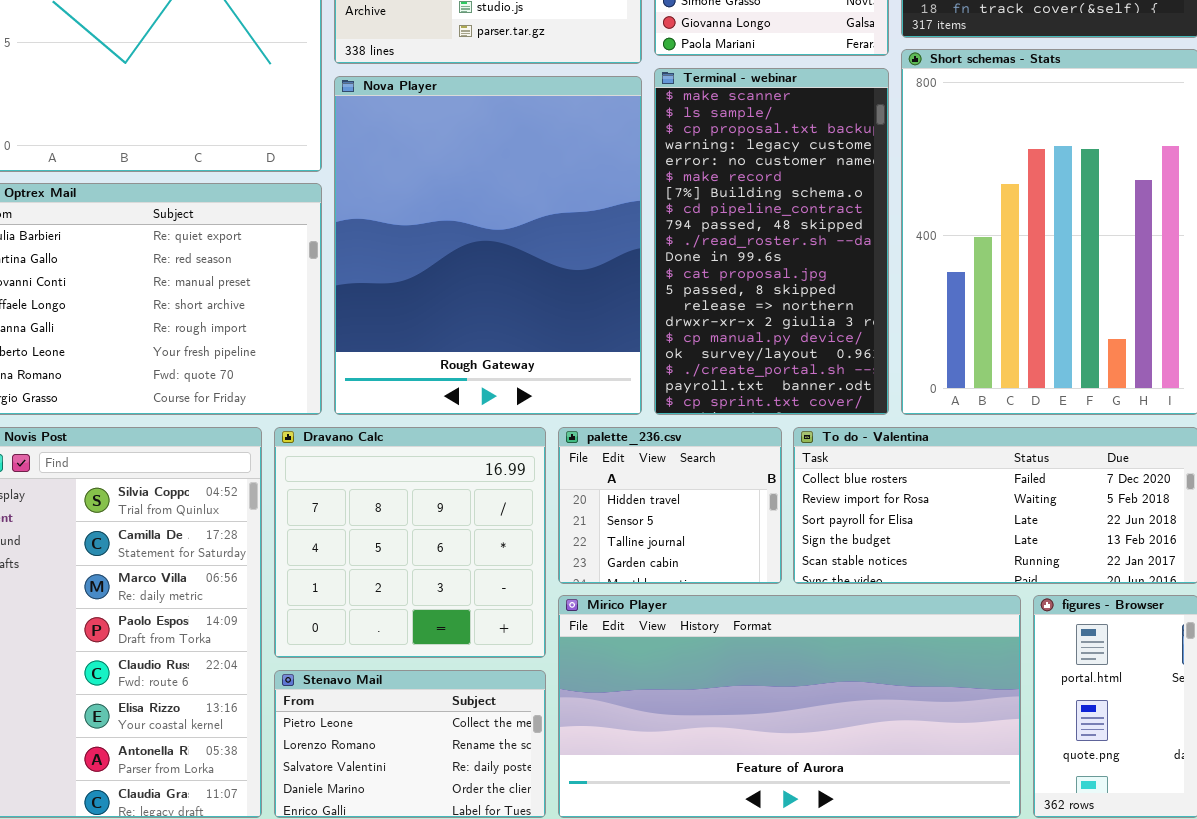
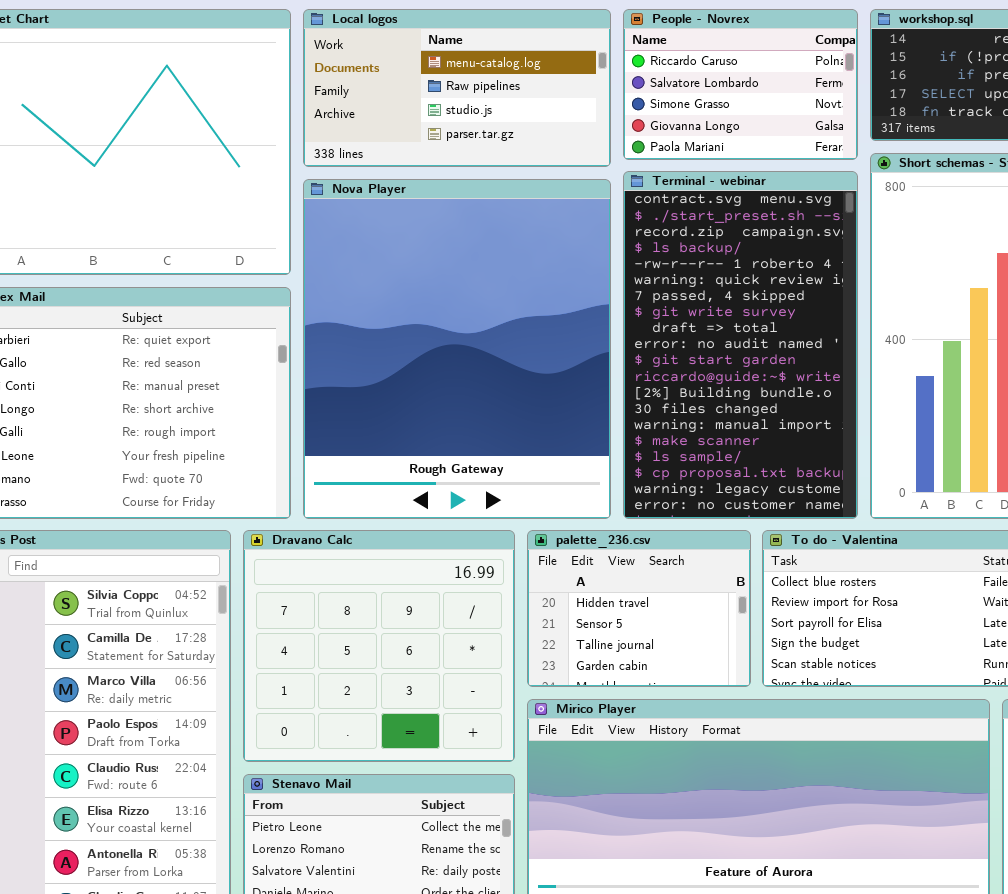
Terminal - webinar: [654,68,889,415] -> [623,171,858,519], scrolled up 15 rows

